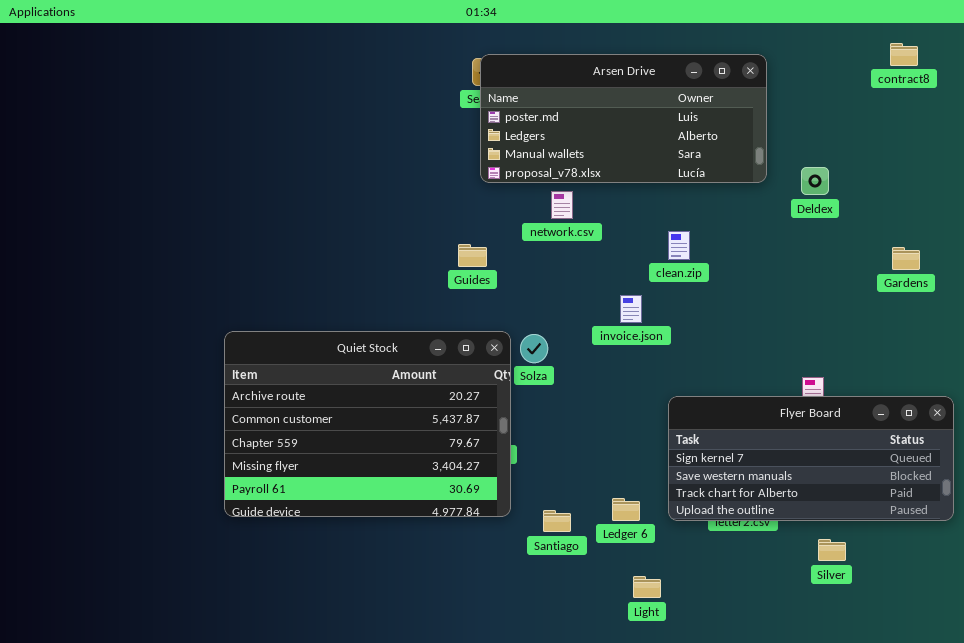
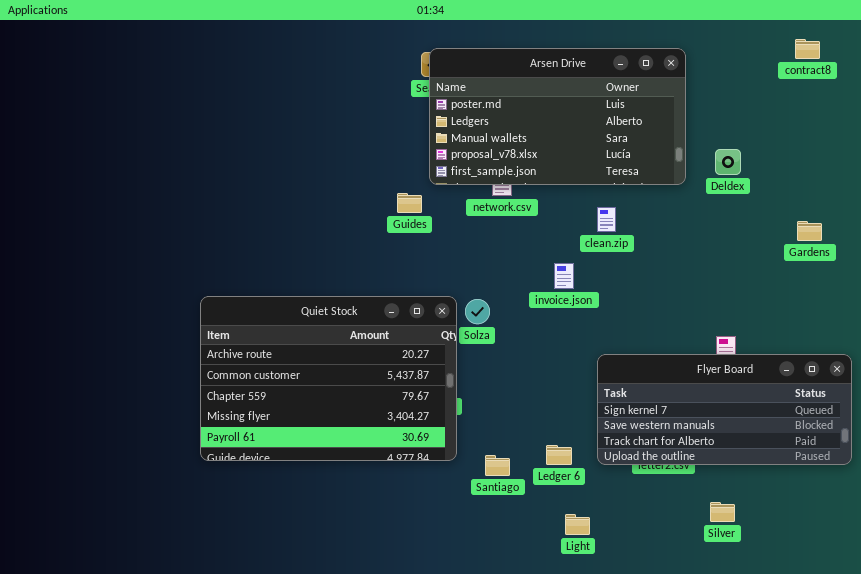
Arsen Drive: [480,54,767,183] -> [429,48,686,185], resized
Guides: [458,244,487,267] -> [397,193,422,213], moved
Silver: [818,539,846,561] -> [710,502,735,522], moved

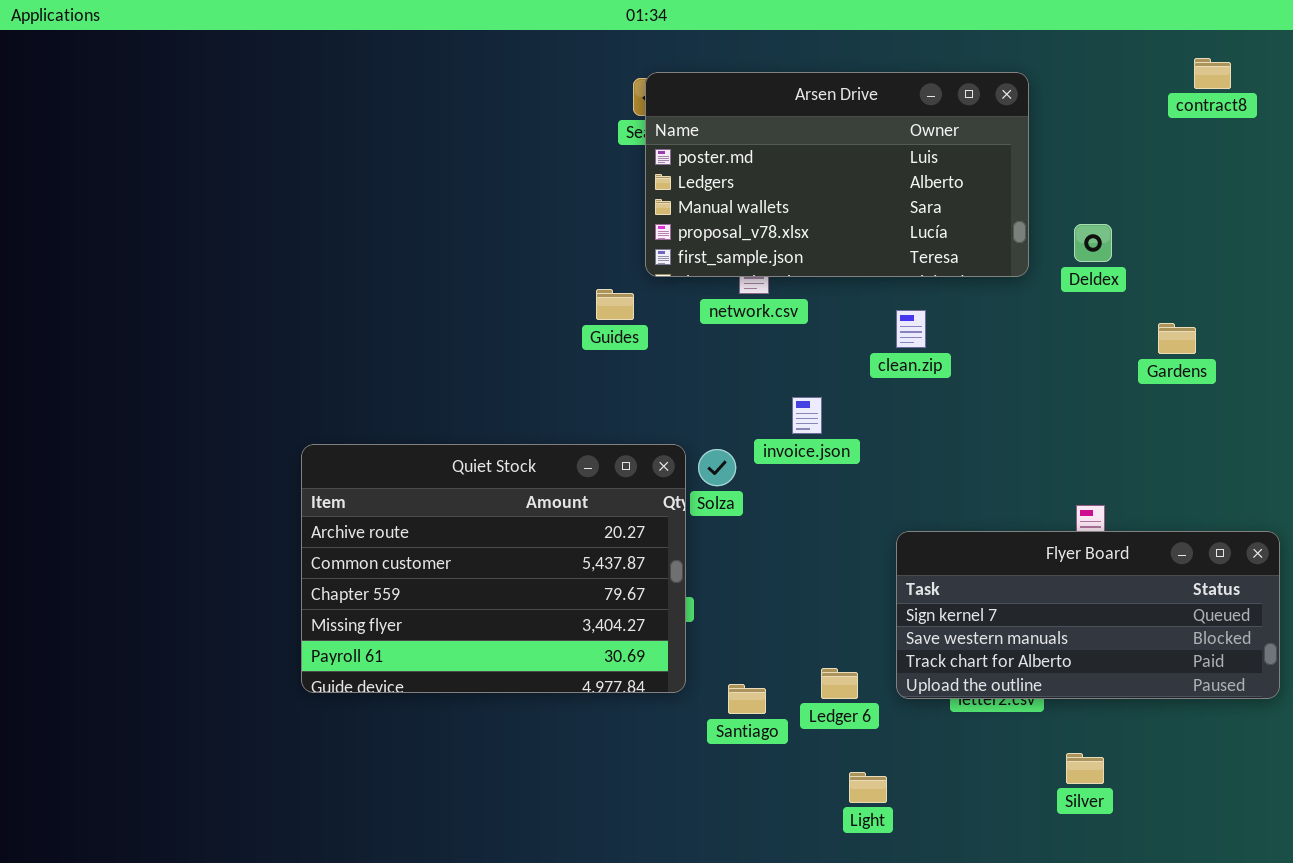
Gardens: [797,221,822,241] -> [1158,323,1196,354], moved
invoice.json: [554,263,574,289] -> [792,397,822,434], moved

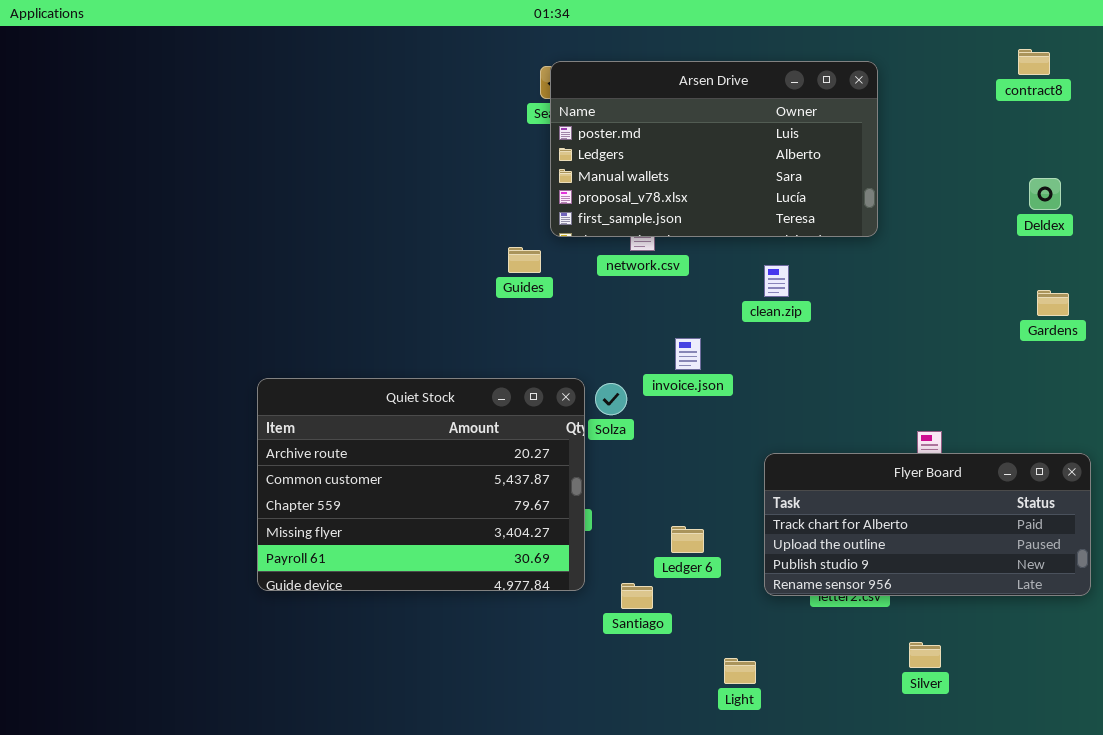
Deldex: [1074,224,1112,262] -> [1029,178,1061,210], moved
Gardens: [1158,323,1196,354] -> [1037,290,1069,316], moved
Flyer Board: [896,531,1280,699] -> [764,453,1091,596], scrolled down 2 rows
Ledger 6: [821,668,858,699] -> [671,526,704,553], moved

